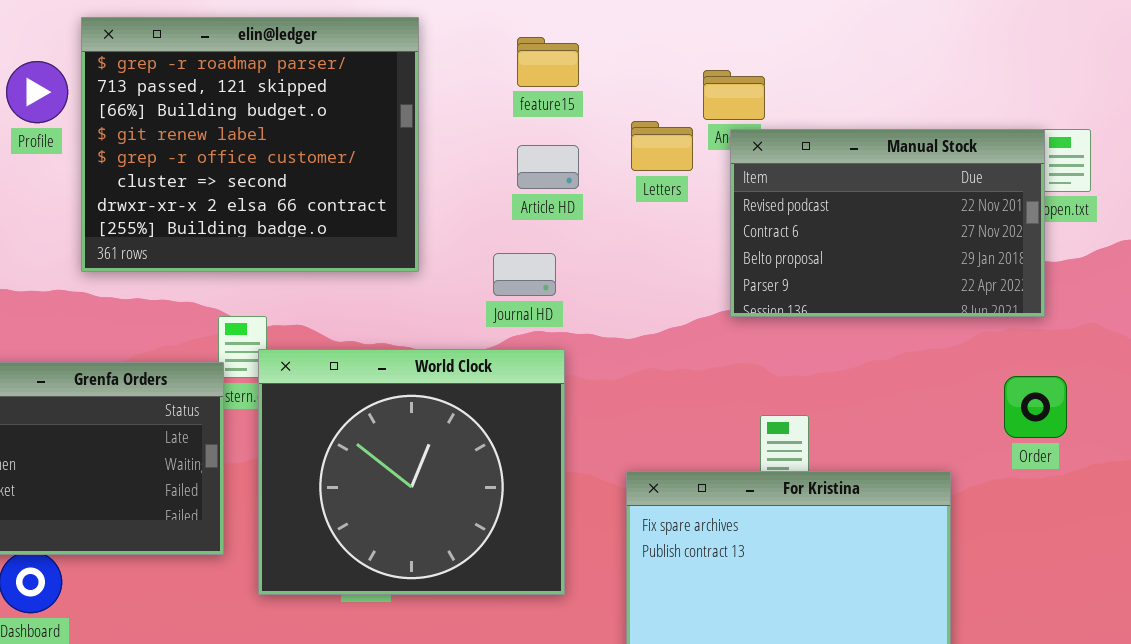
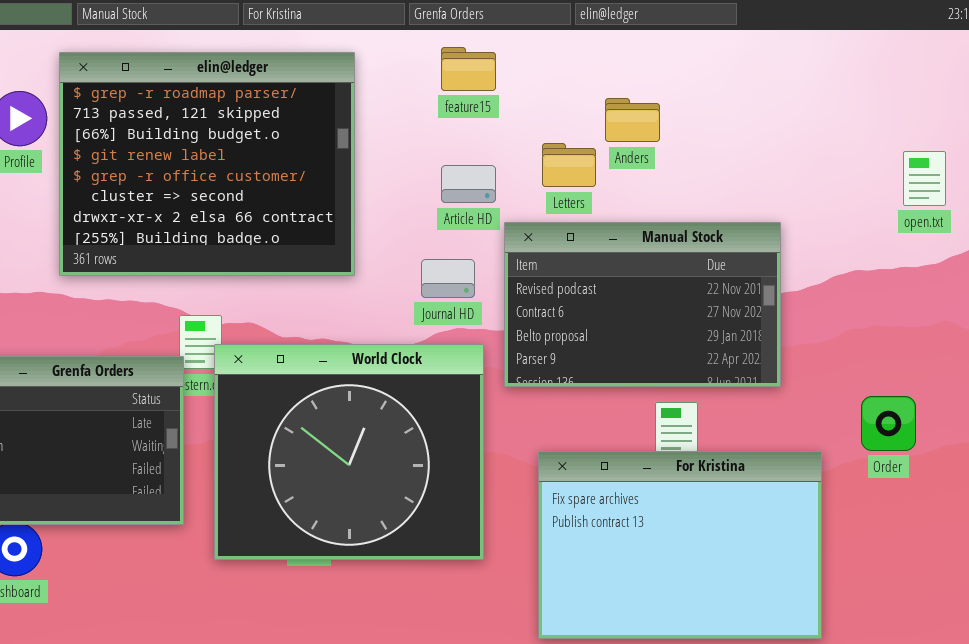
feature15: [517,37,579,87] -> [441,47,496,91], moved
Manual Stock: [730,129,1045,317] -> [504,222,781,387], moved
Order: [1004,376,1067,438] -> [861,396,916,451], moved

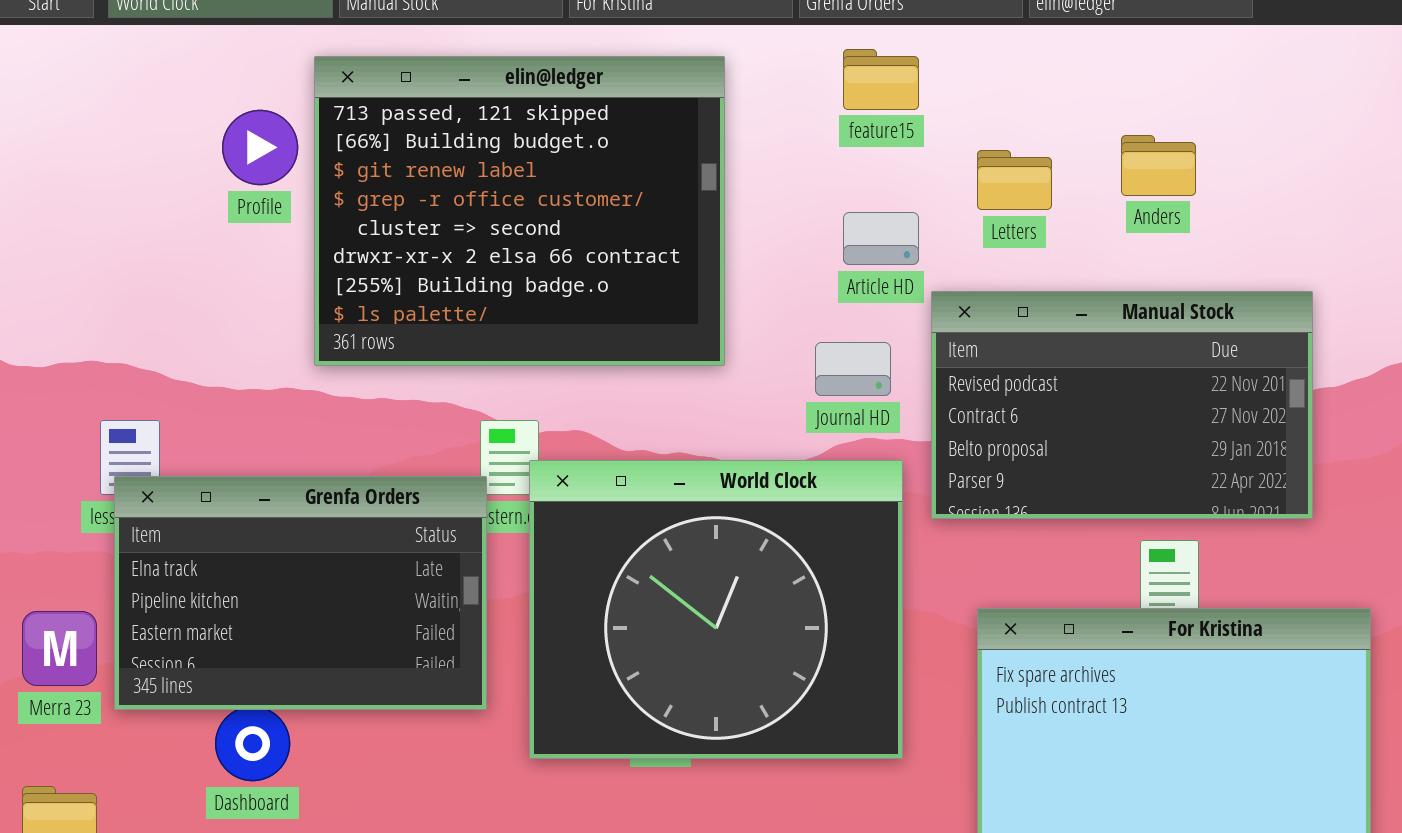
elin@ledger: [59,52,355,276] -> [314,56,725,366], scrolled down 1 row
Anders: [605,98,660,142] -> [1121,135,1196,196], moved
Letters: [542,143,596,187] -> [977,150,1052,210], moved

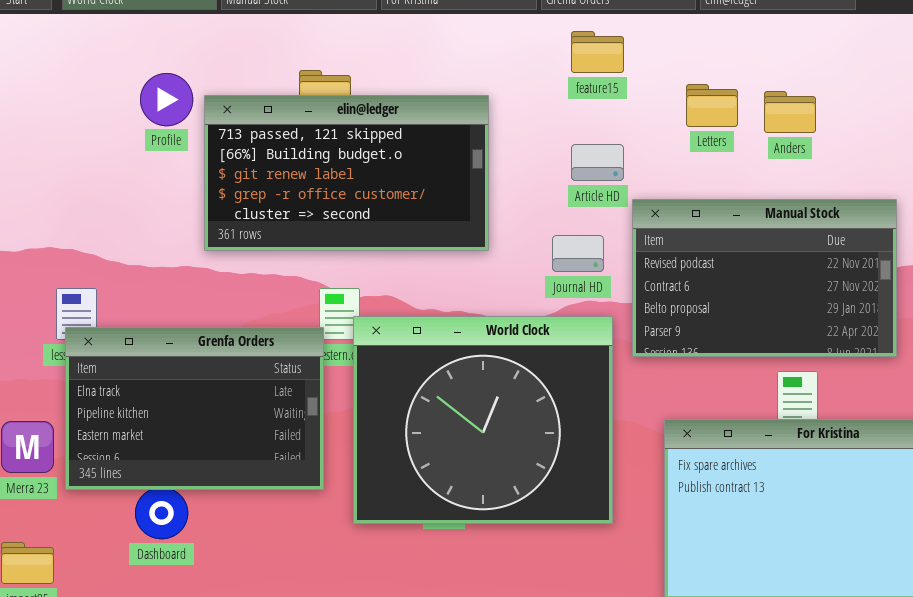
elin@ledger: [314,56,725,366] -> [204,95,489,251], resized
Letters: [977,150,1052,210] -> [686,84,738,127], moved

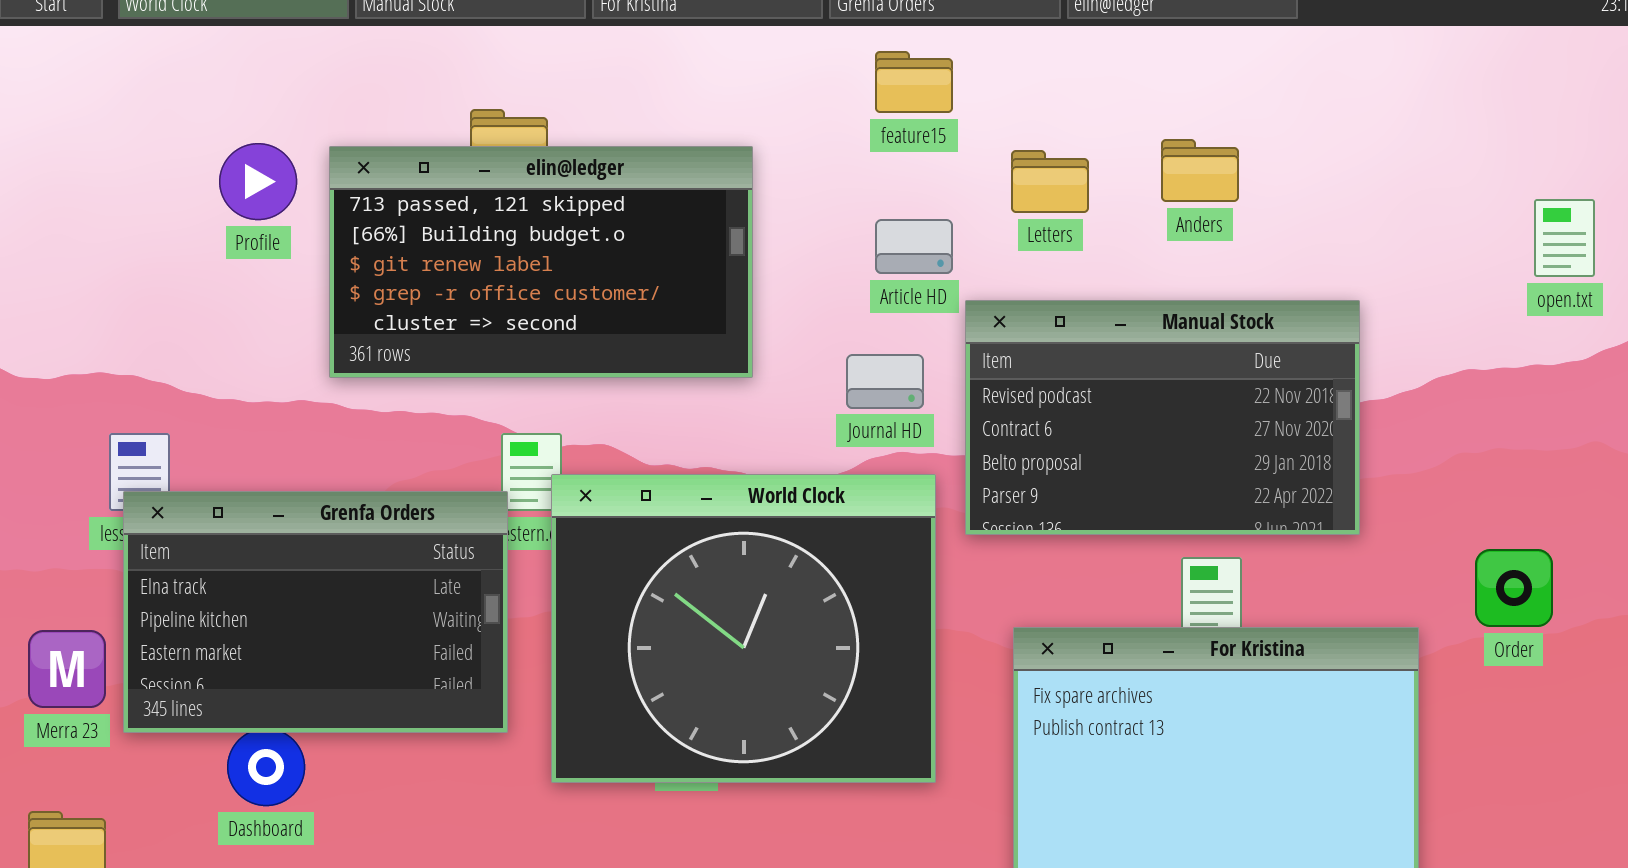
Profile: [140,73,193,126] -> [219,143,297,220], moved
Letters: [686,84,738,127] -> [1011,150,1089,213], moved

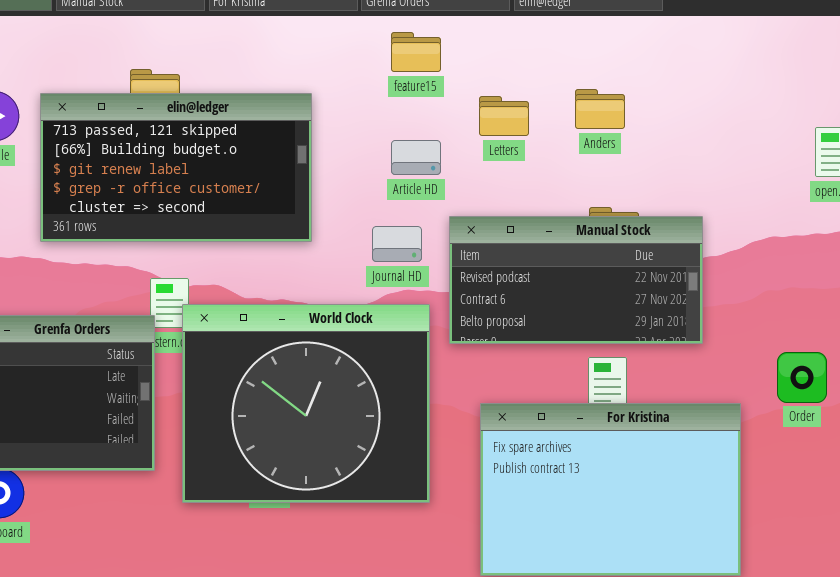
Manual Stock: [965,300,1360,535] -> [449,216,703,344], resized

